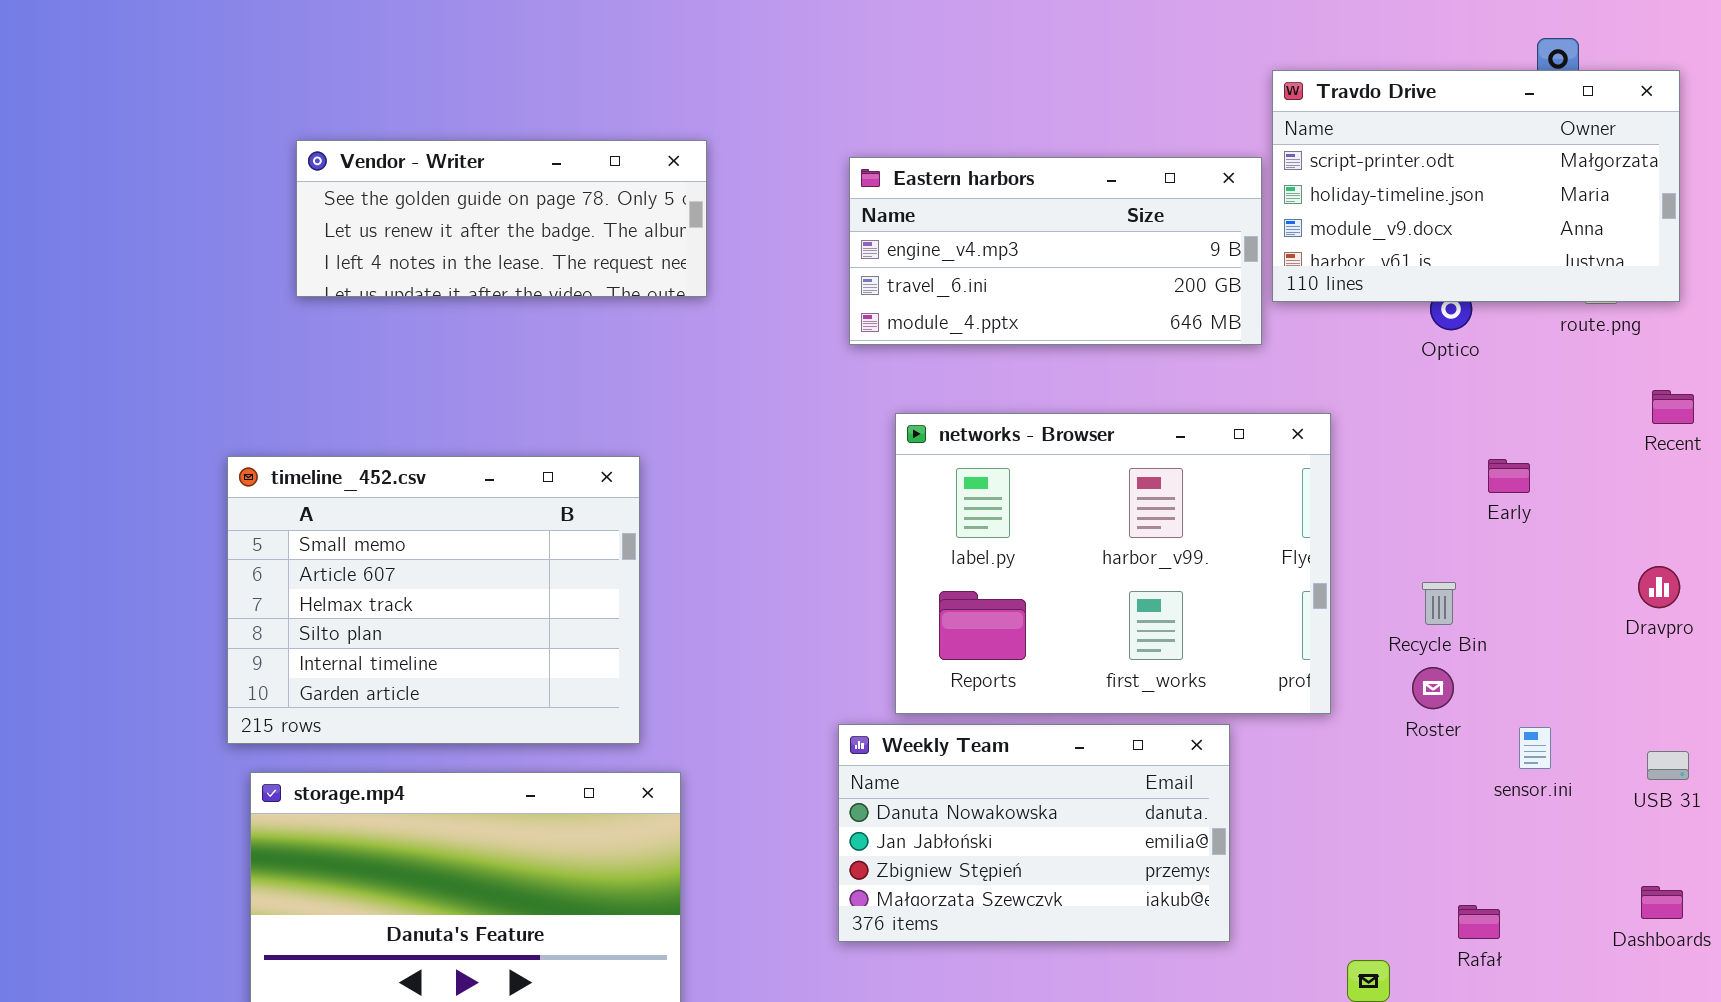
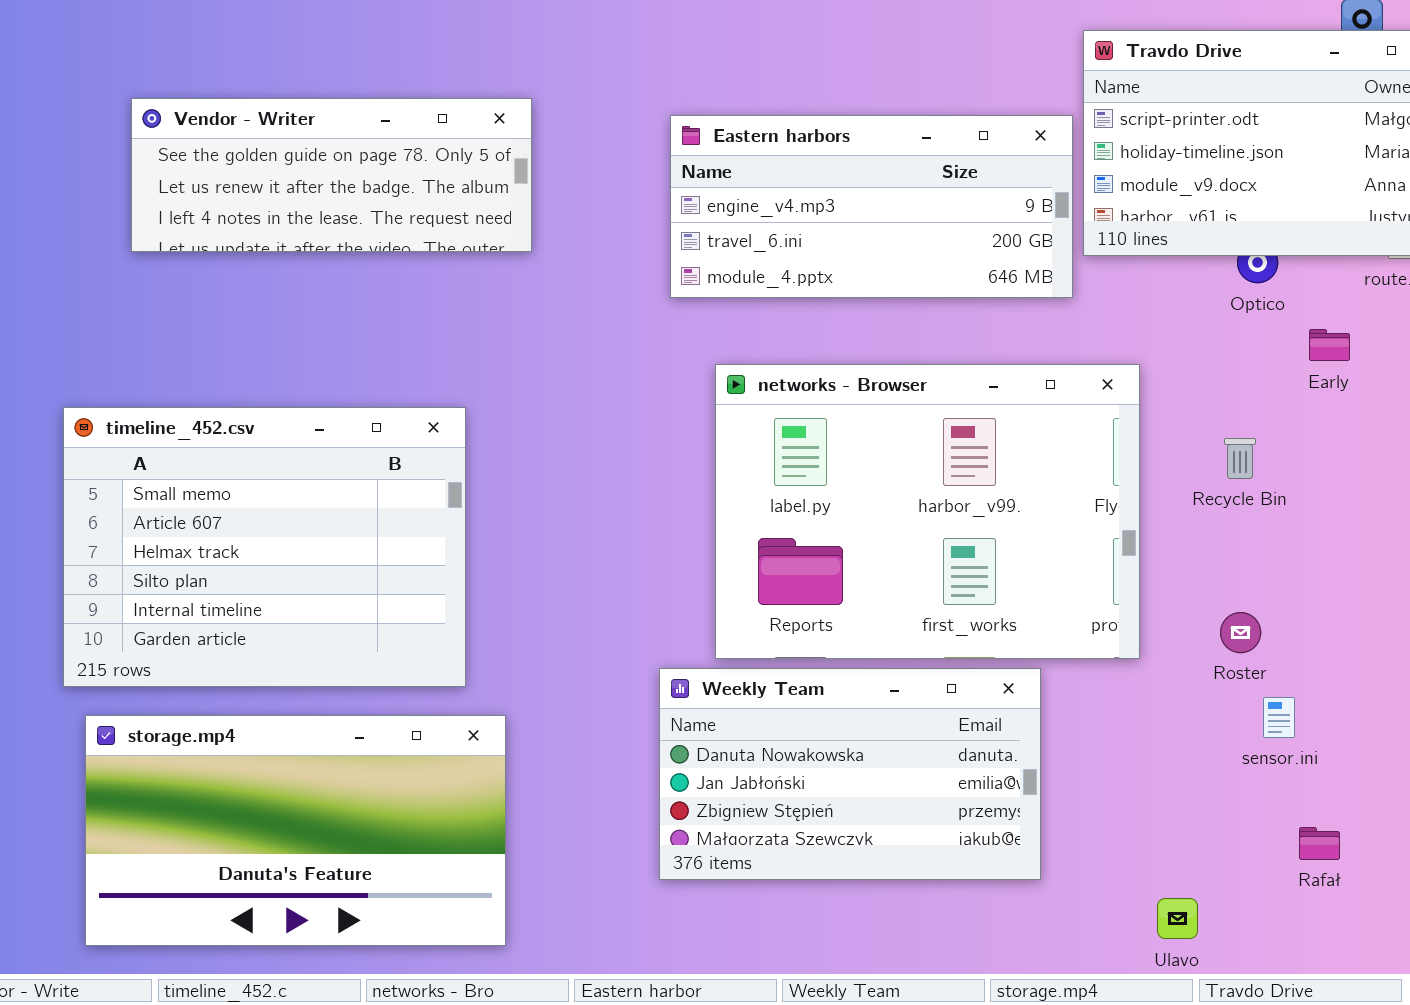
Early: [1488,459,1530,493] -> [1309,329,1350,361], moved
Recycle Bin: [1422,582,1456,625] -> [1224,438,1256,479], moved
sensor.ini: [1519,727,1551,769] -> [1263,697,1295,738], moved
Rafał: [1458,905,1500,939] -> [1299,827,1340,860], moved

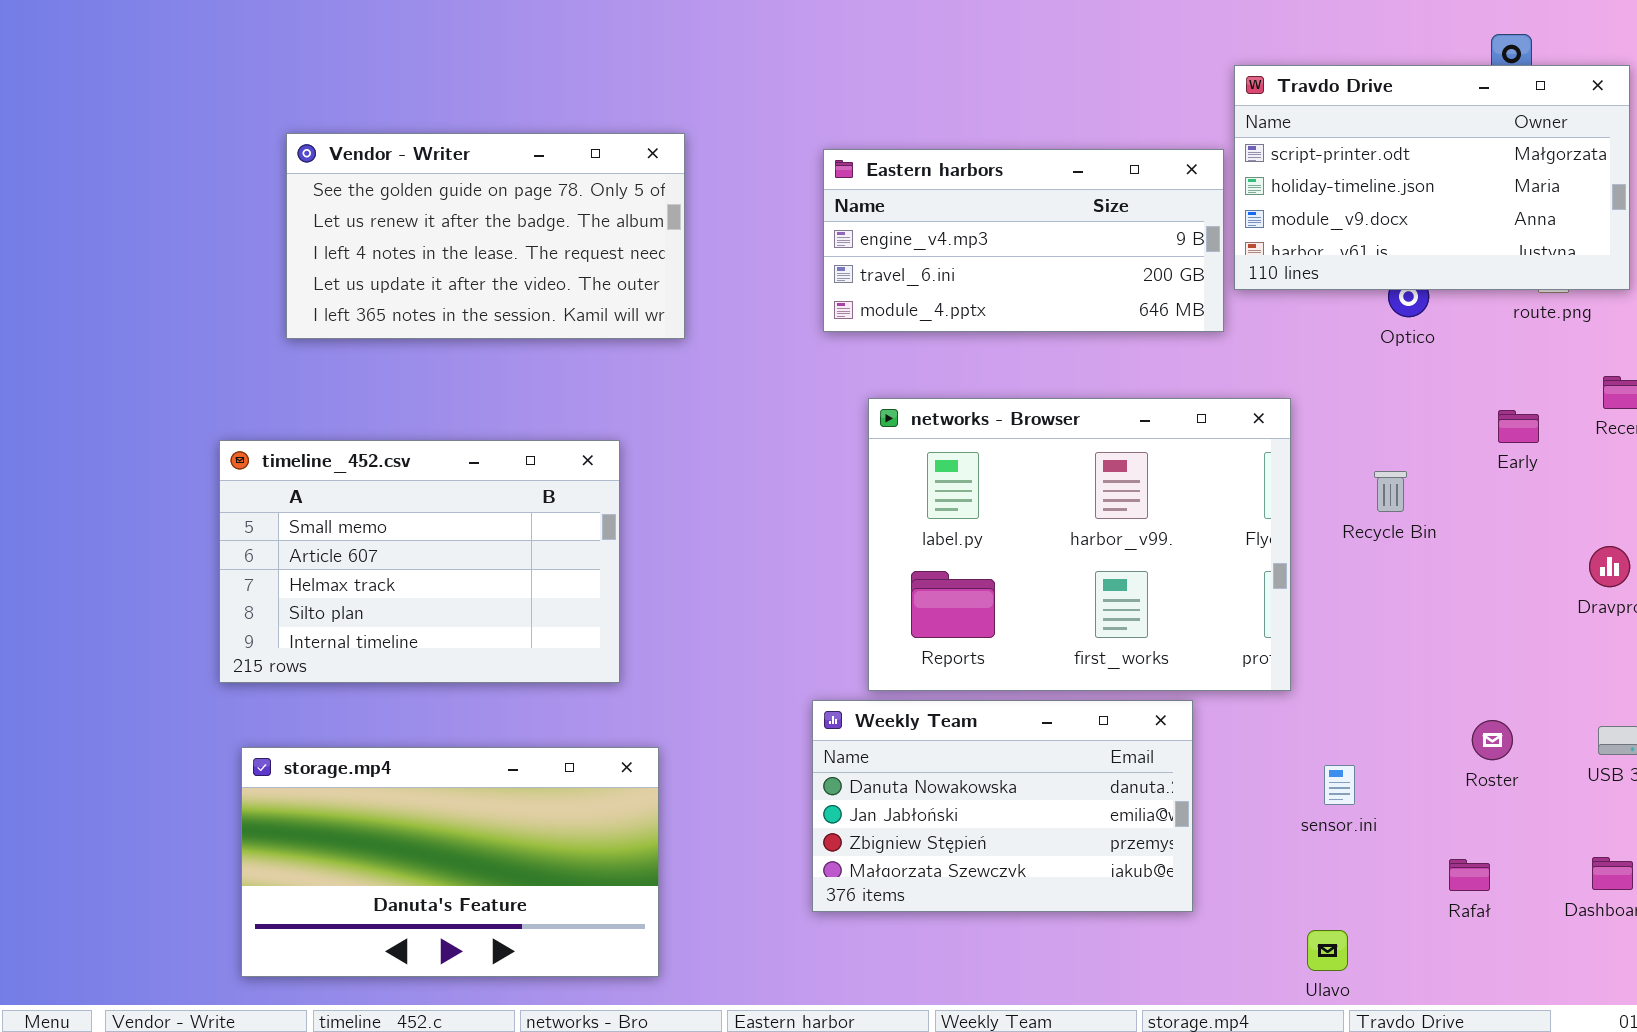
Vendor - Writer: [131,98,532,252] -> [286,133,685,339], resized
Early: [1309,329,1350,361] -> [1498,410,1539,443], moved
timeline_452.csv: [63,407,466,687] -> [219,440,620,683], resized
Roster: [1220,612,1261,653] -> [1472,720,1513,760], moved
sensor.ini: [1263,697,1295,738] -> [1324,765,1355,805], moved

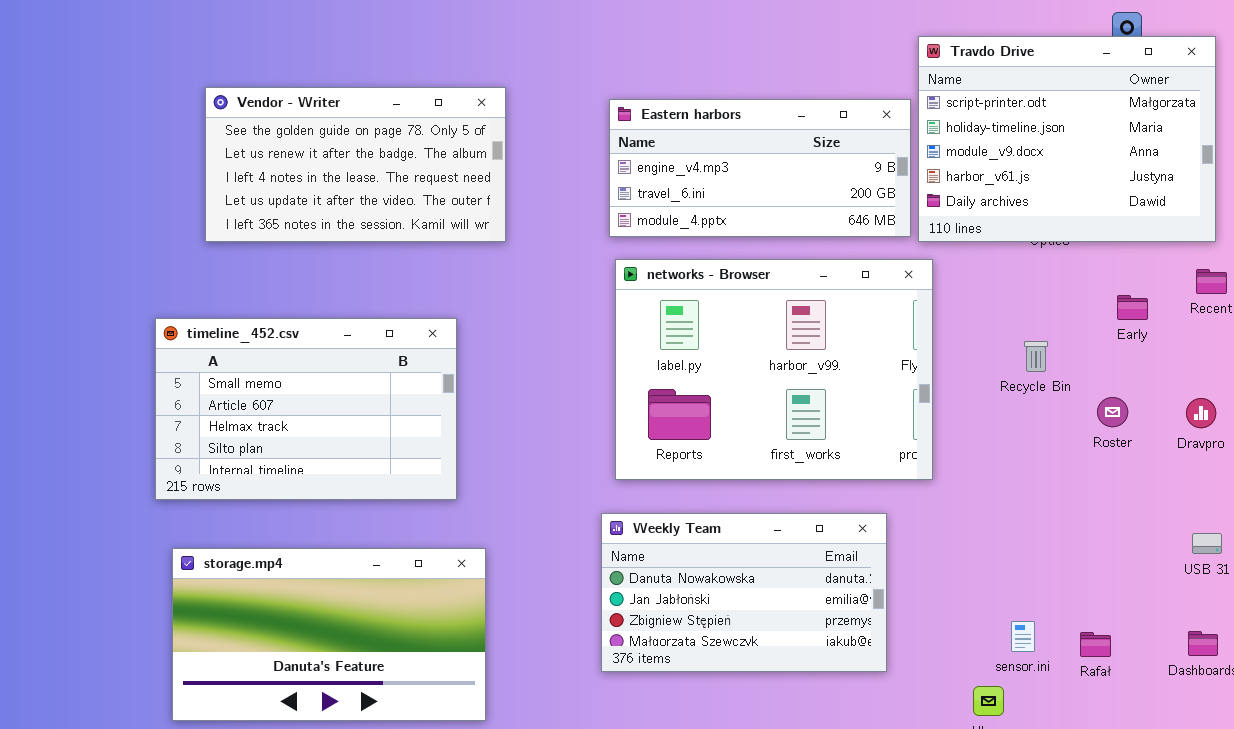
Travdo Drive: [1234,65,1630,290] -> [918,36,1216,242], resized
networks - Browser: [868,398,1291,691] -> [615,259,933,480], moved
Roster: [1472,720,1513,760] -> [1097,397,1128,427], moved
sensor.ini: [1324,765,1355,805] -> [1011,621,1035,652], moved

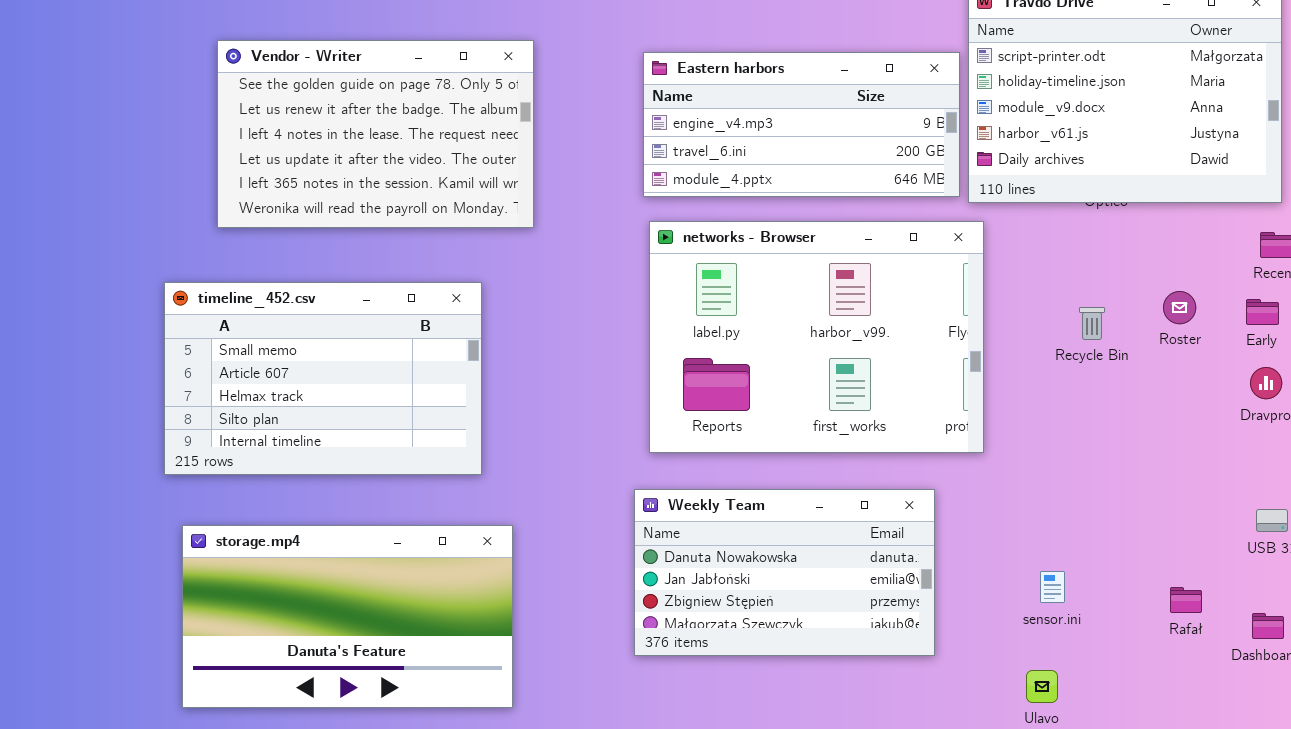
Vendor - Writer: [205,87,506,242] -> [217,40,534,228], resized
Early: [1117,295,1148,320] -> [1246,299,1279,325], moved
Roster: [1097,397,1128,427] -> [1163,291,1196,324], moved
sensor.ini: [1011,621,1035,652] -> [1040,571,1065,603], moved
Rafał: [1080,632,1111,657] -> [1170,587,1202,613], moved

